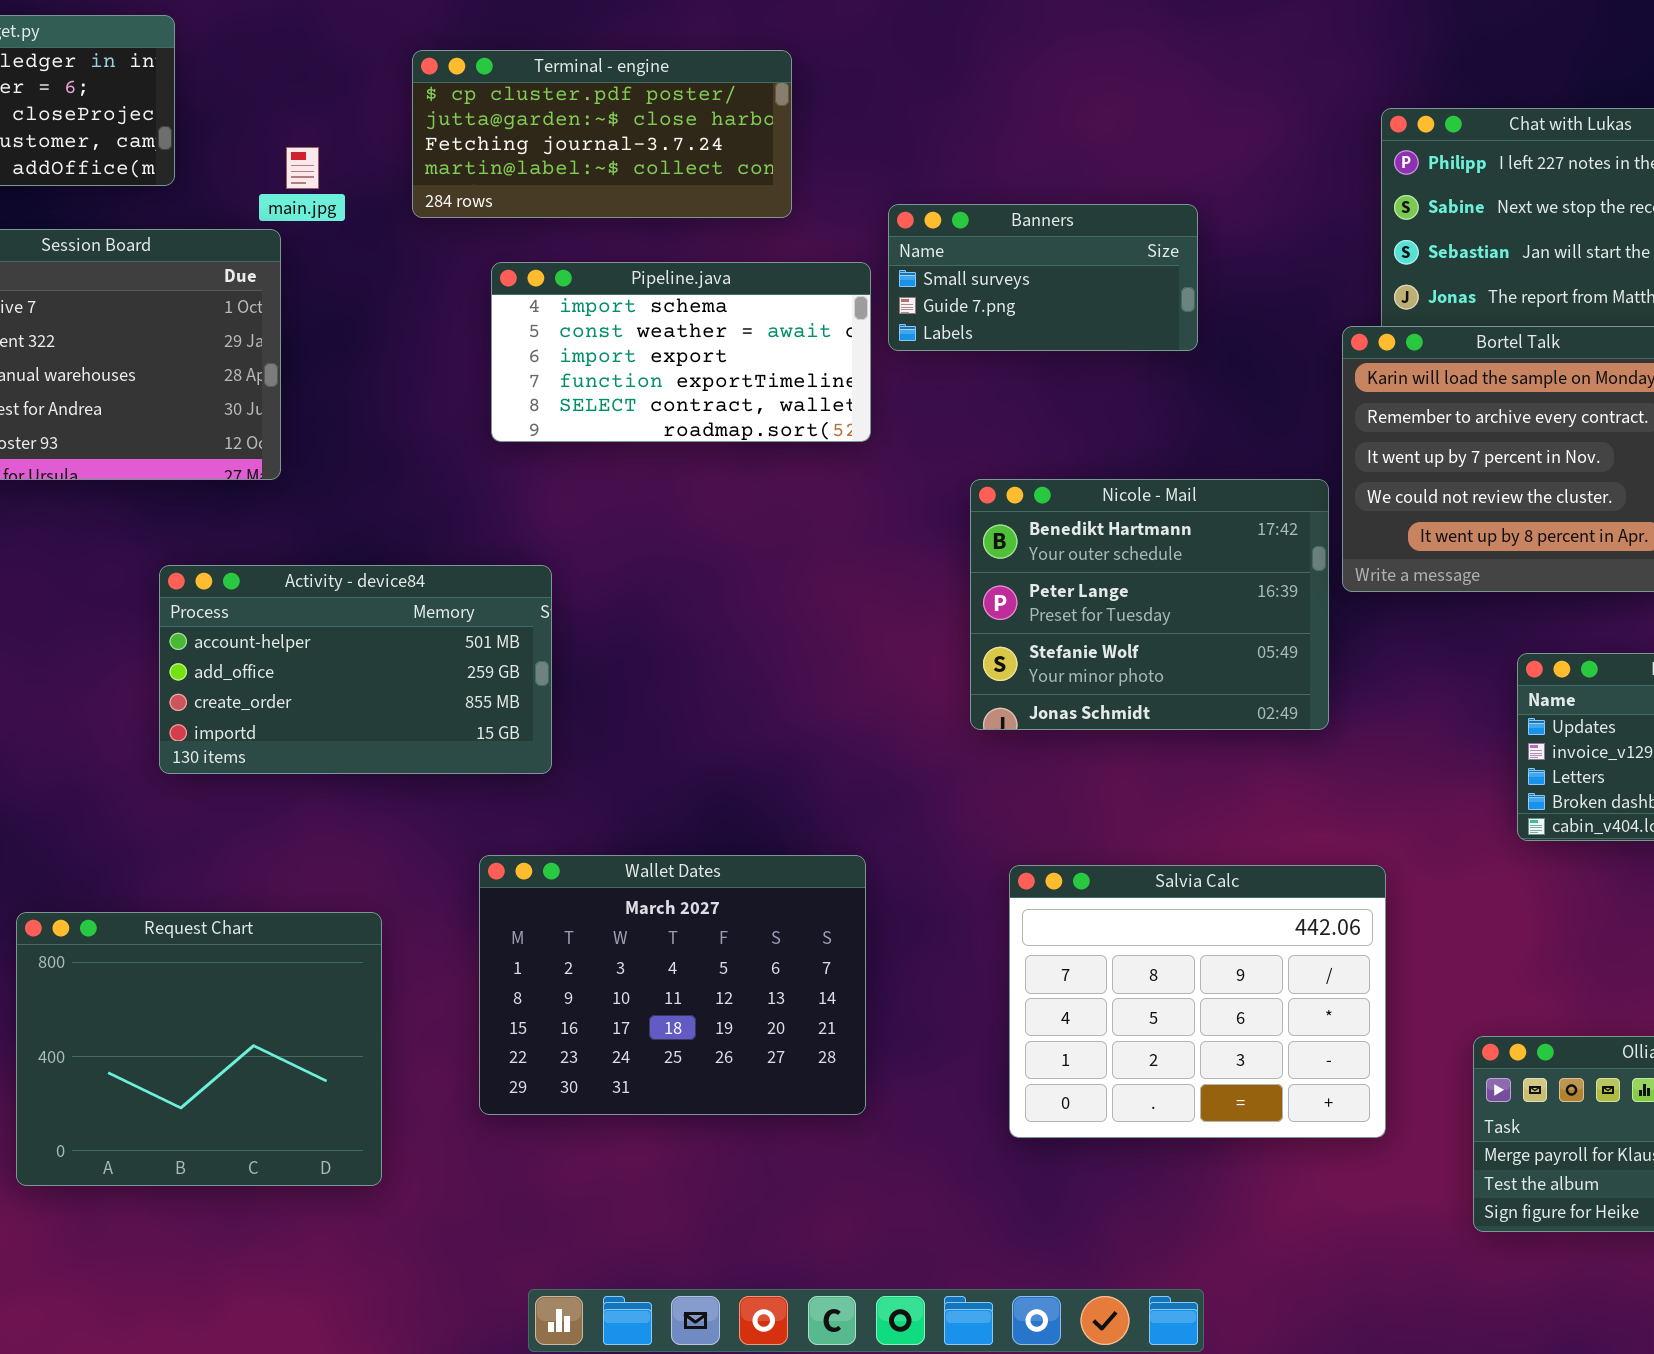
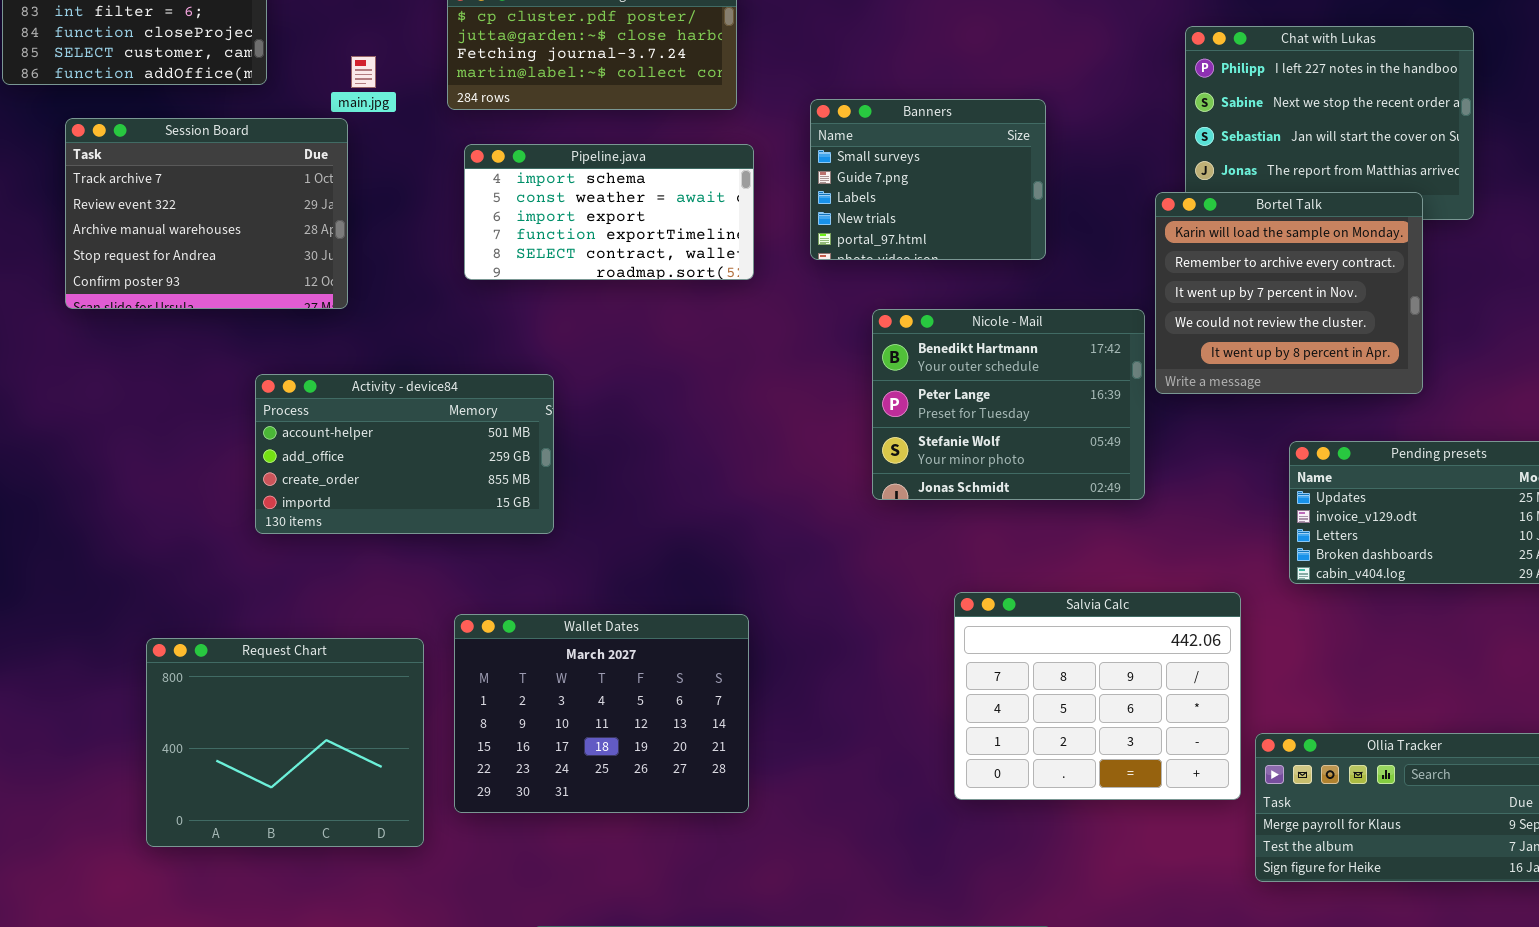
Banners: [888,204,1198,351] -> [810,99,1046,260], resized
Pipeline.java: [491,262,871,442] -> [464,144,754,280], moved
Wallet Dates: [479,855,866,1115] -> [454,614,749,813], moved
Salvia Calc: [1009,865,1386,1138] -> [954,592,1241,800], moved

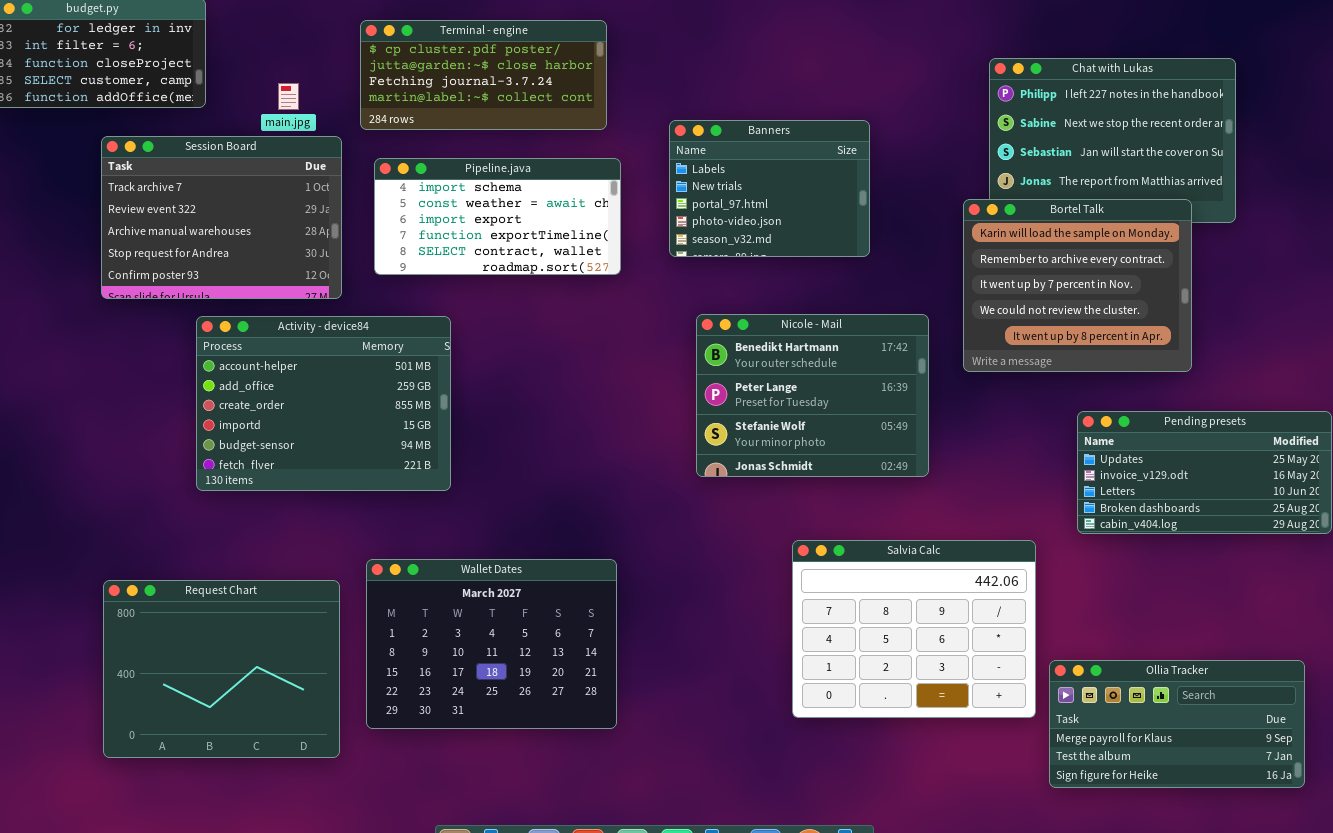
Banners: [810,99,1046,260] -> [669,120,870,257], scrolled down 2 rows
Session Board: [65,118,348,309] -> [101,136,342,299], moved
Nicole - Mail: [872,309,1145,500] -> [696,314,929,477], moved
Activity - device84: [255,374,554,534] -> [196,316,451,491], resized

